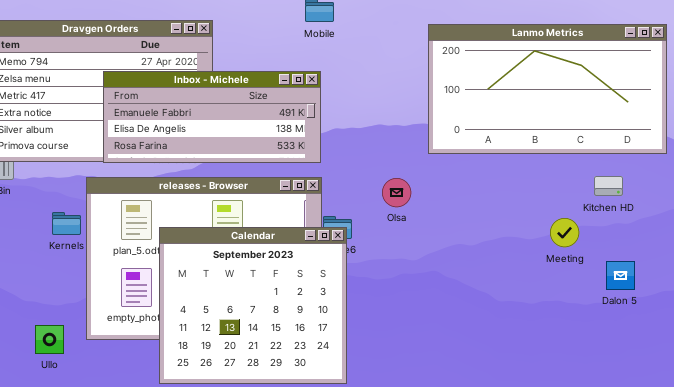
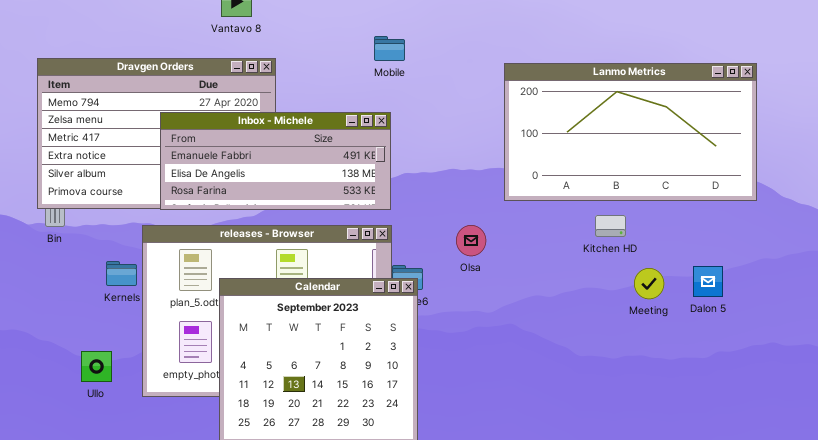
Kitchen HD: [594,176,623,196] -> [595,215,626,237], moved
Dalon 5: [606,261,635,290] -> [693,266,723,297], moved
Ullo: [35,325,64,354] -> [81,351,112,382], moved

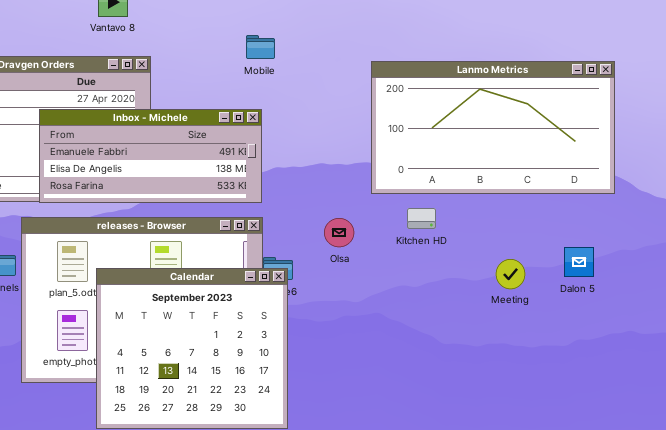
Kitchen HD: [595,215,626,237] -> [407,208,436,229], moved
Dalon 5: [693,266,723,297] -> [564,247,594,277], moved

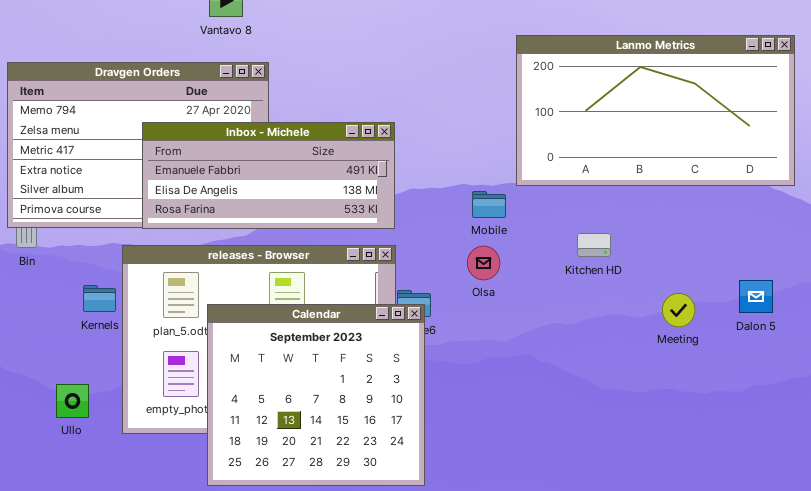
Mobile: [246,35,275,59] -> [472,191,506,218], moved
Lanmo Metrics: [371,61,615,194] -> [516,35,795,186], moved
Kitchen HD: [407,208,436,229] -> [577,233,611,257], moved

